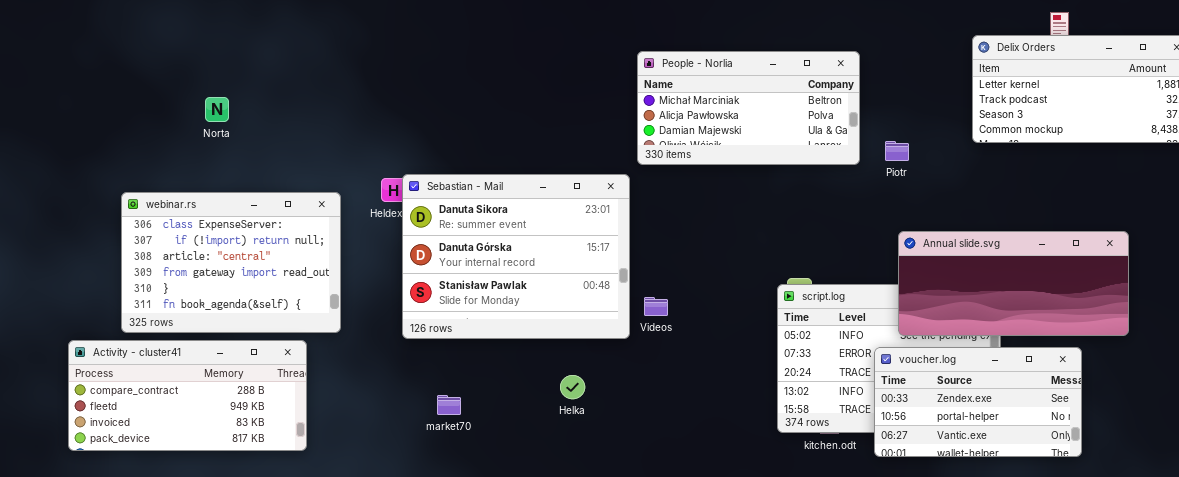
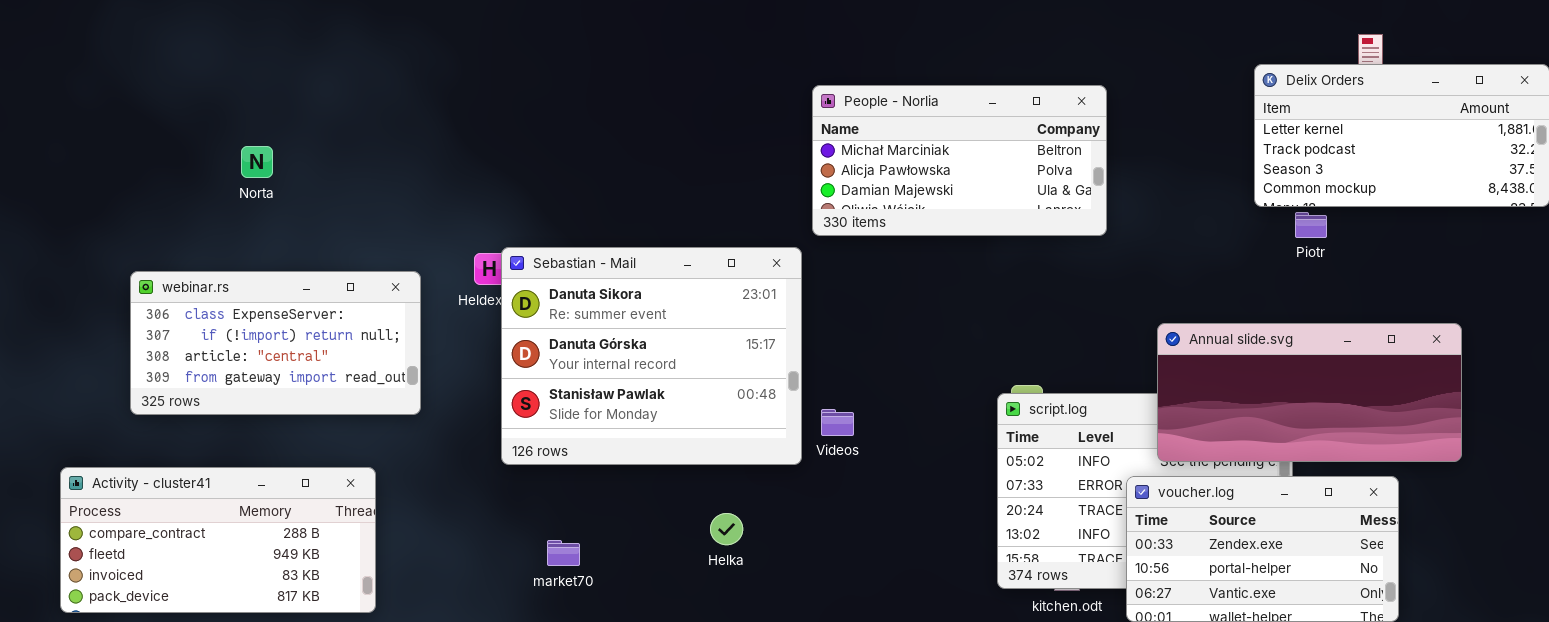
Piotr: [885,141,909,161] -> [1295,212,1327,238], moved
webinar.rs: [121,192,341,333] -> [130,271,421,415], resized

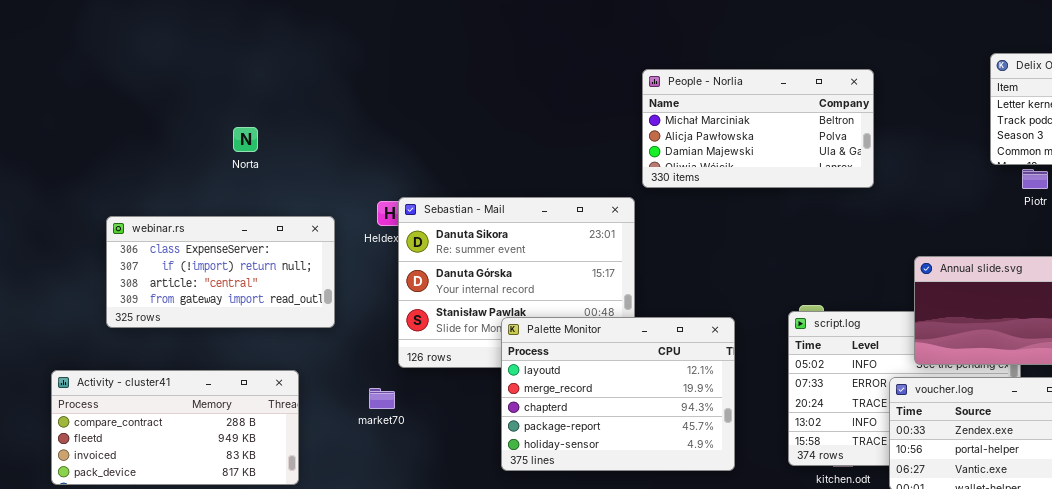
Norta: [241,146,273,178] -> [233,127,258,152], moved
Palette Monitor: none -> [501,317,735,471], opened
market70: [547,540,580,566] -> [369,388,395,409], moved

